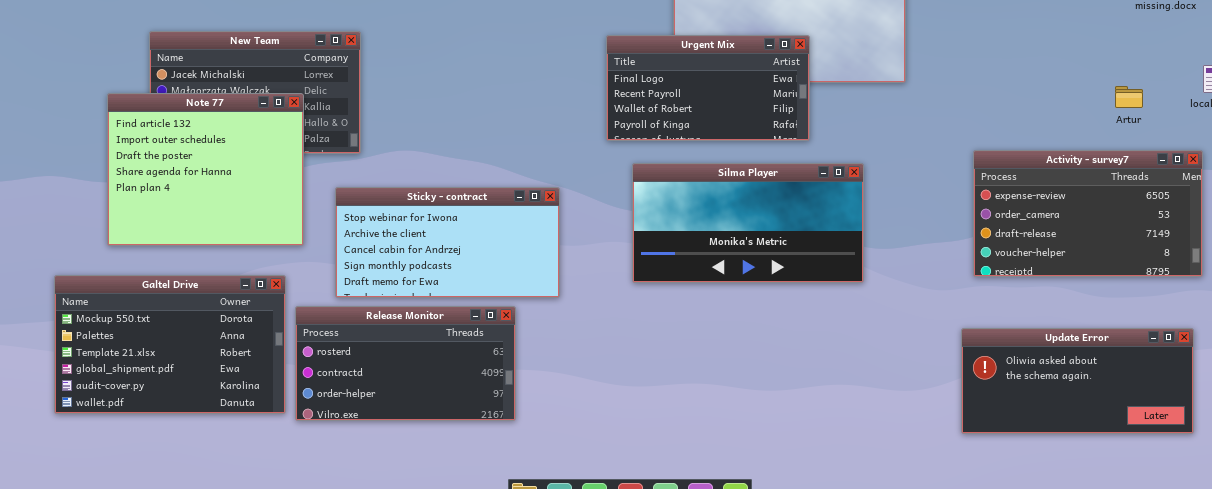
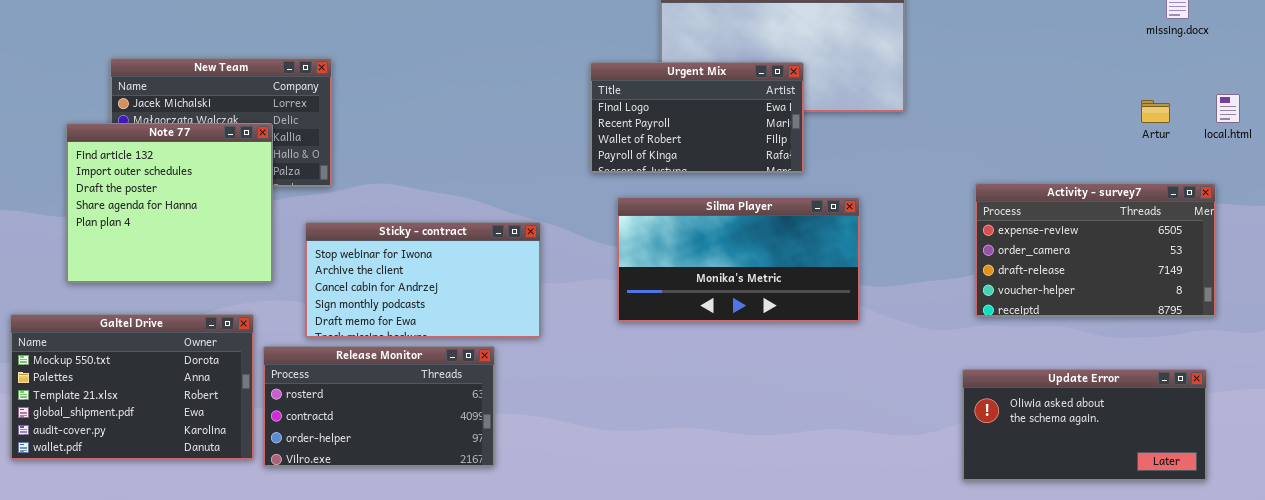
Artur: [1115,86,1143,108] -> [1141,100,1170,123], moved

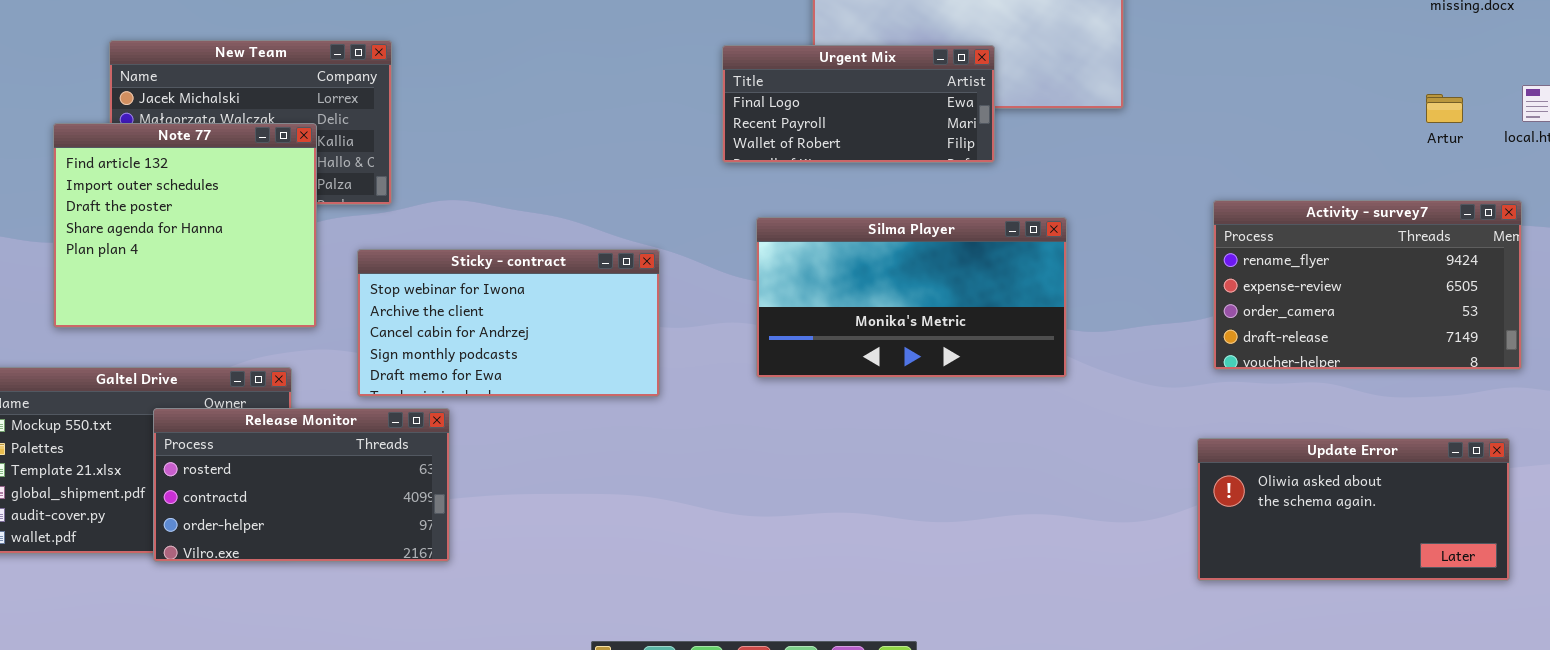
Urgent Mix: [590,62,804,173] -> [722,45,995,163], resized
Activity - survey7: [975,183,1216,317] -> [1213,200,1522,370], scrolled up 1 row
Release Monitor: [263,346,495,467] -> [153,408,450,562], moved

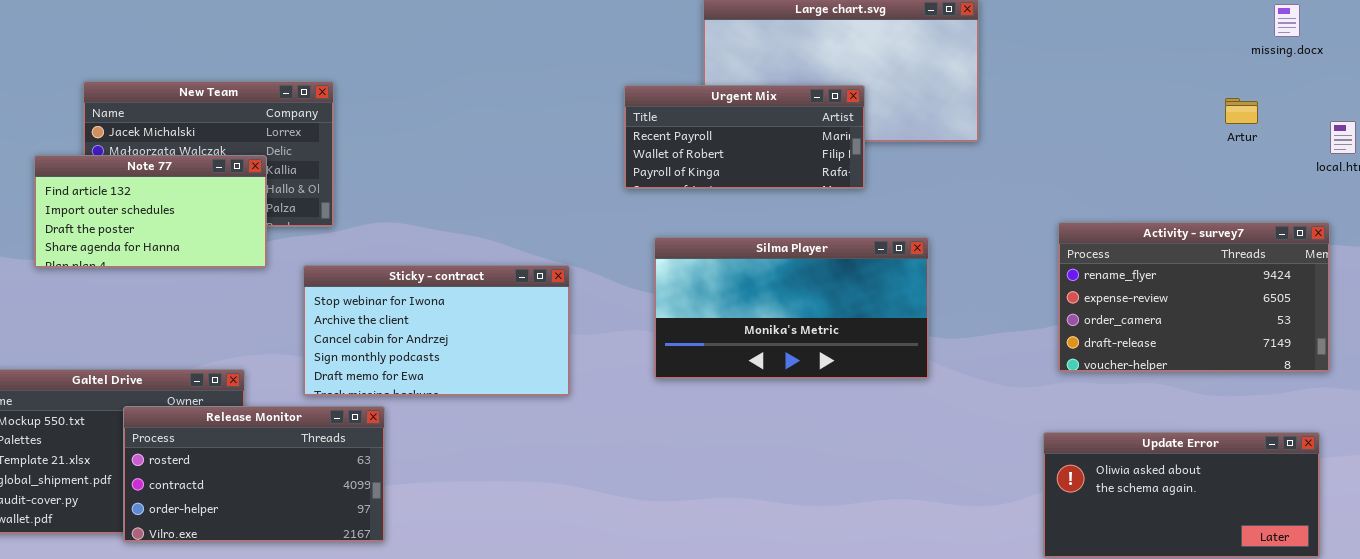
Urgent Mix: [722,45,995,163] -> [624,85,865,189], scrolled down 1 row
Artur: [1426,94,1463,123] -> [1225,98,1258,124], moved
Note 77: [53,123,317,328] -> [34,155,267,268], resized

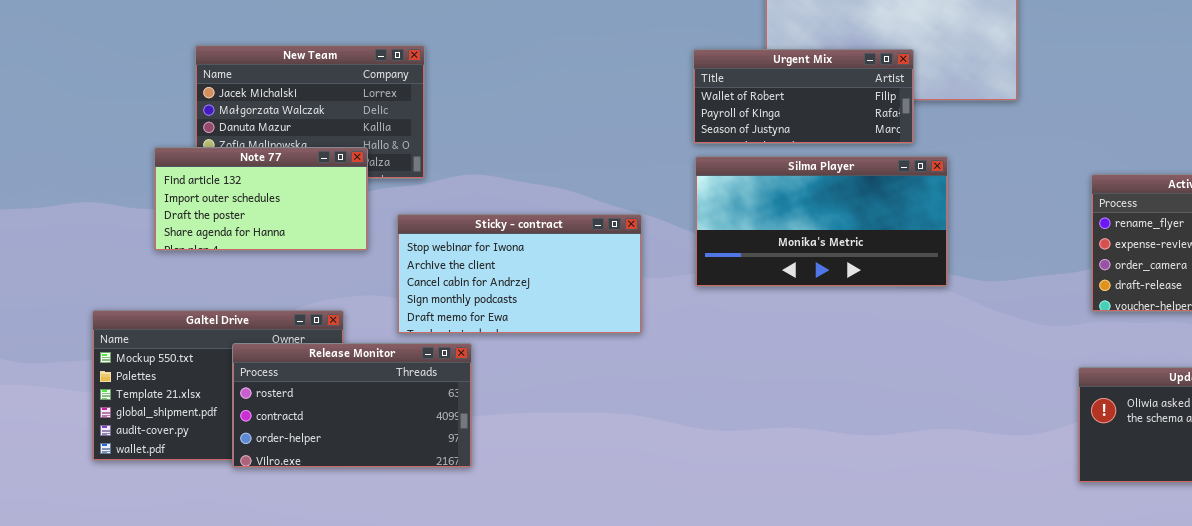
Urgent Mix: [624,85,865,189] -> [693,49,914,144], scrolled down 1 row
Note 77: [34,155,267,268] -> [154,147,368,251], moved
Silma Player: [654,237,929,379] -> [695,156,948,287], moved

